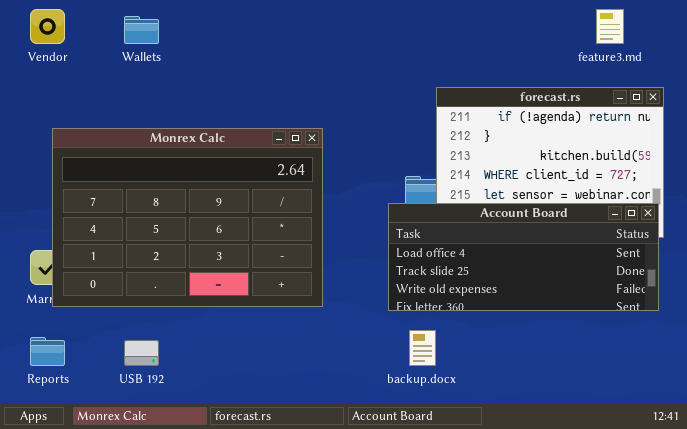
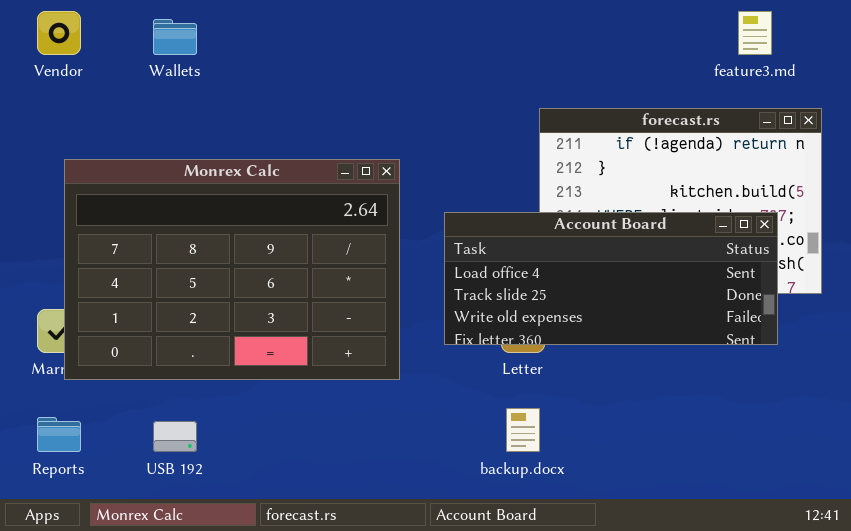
Account Board: [388,203,659,311] -> [444,212,778,345], moved

